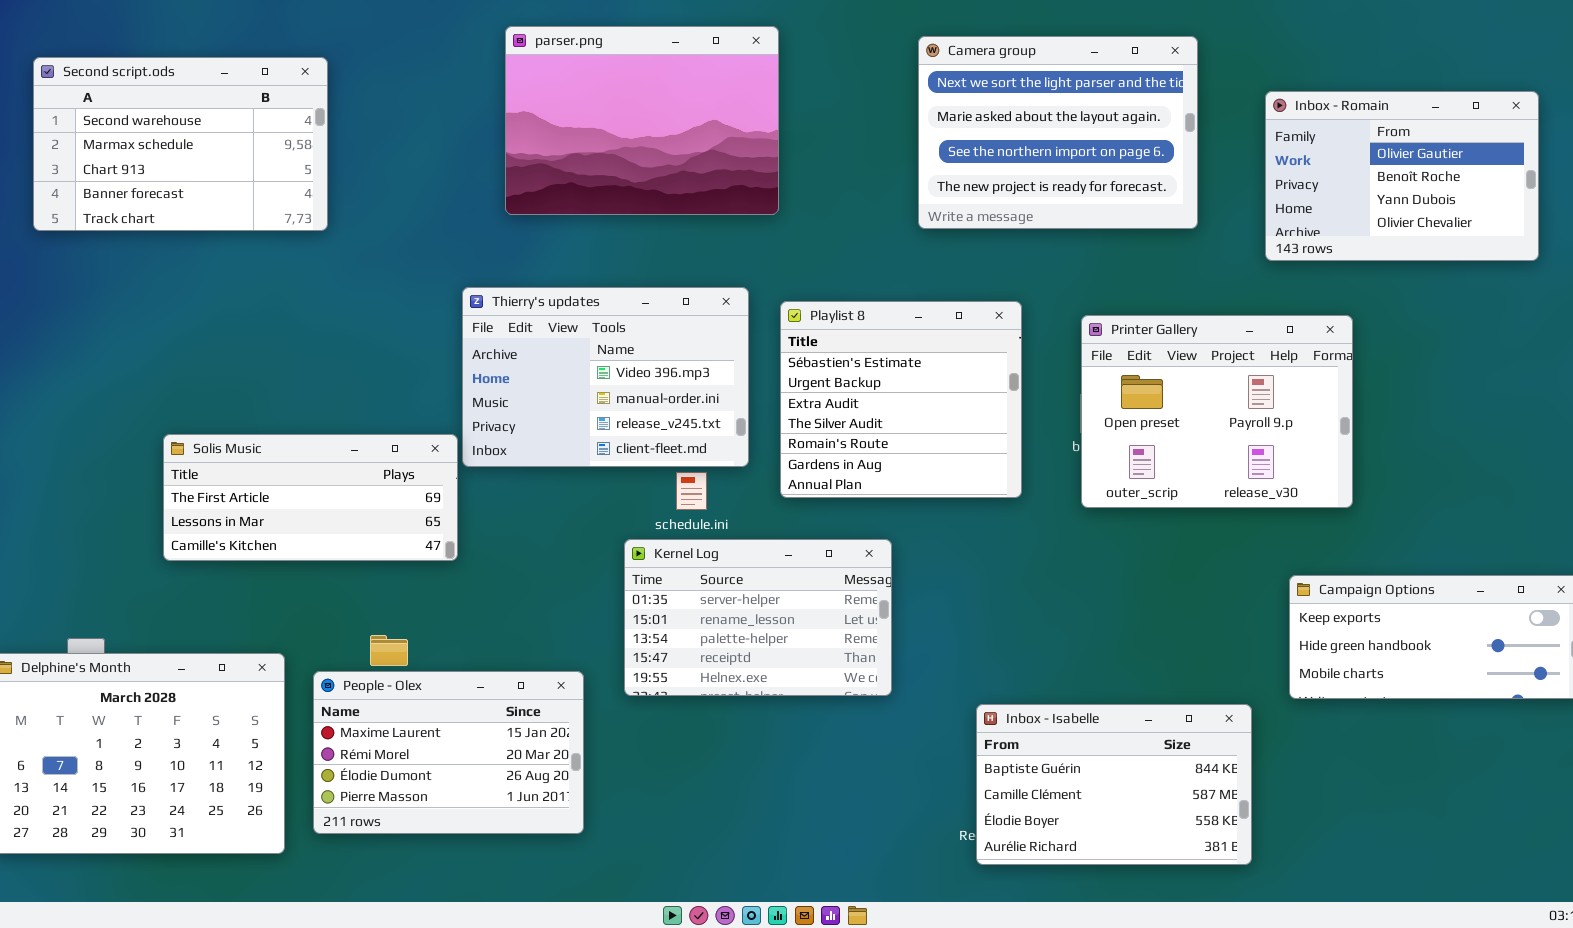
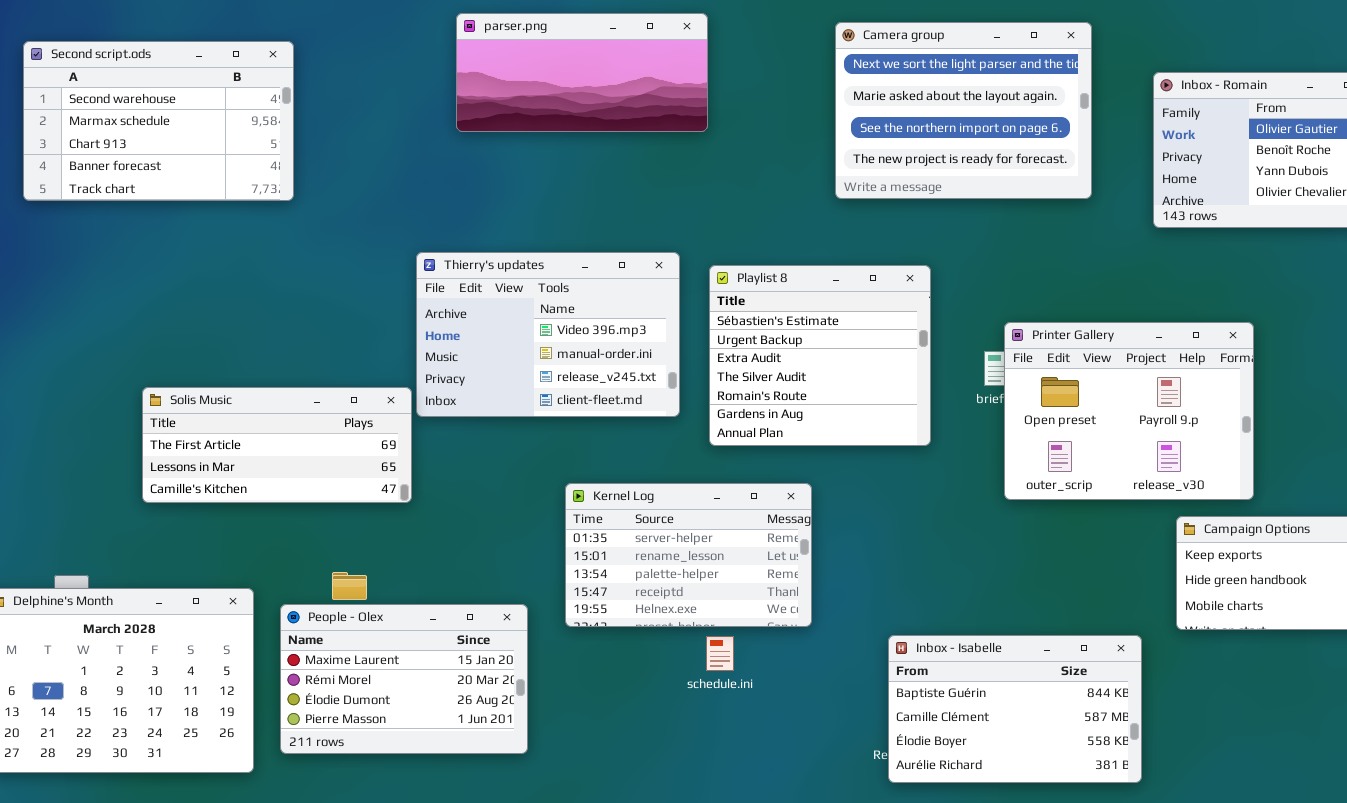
parser.png: [505,26,779,215] -> [456,13,708,132], resized
Printer Gallery: [1081,315,1353,508] -> [1004,322,1254,500], moved
schedule.ini: [676,472,707,510] -> [706,636,734,671], moved

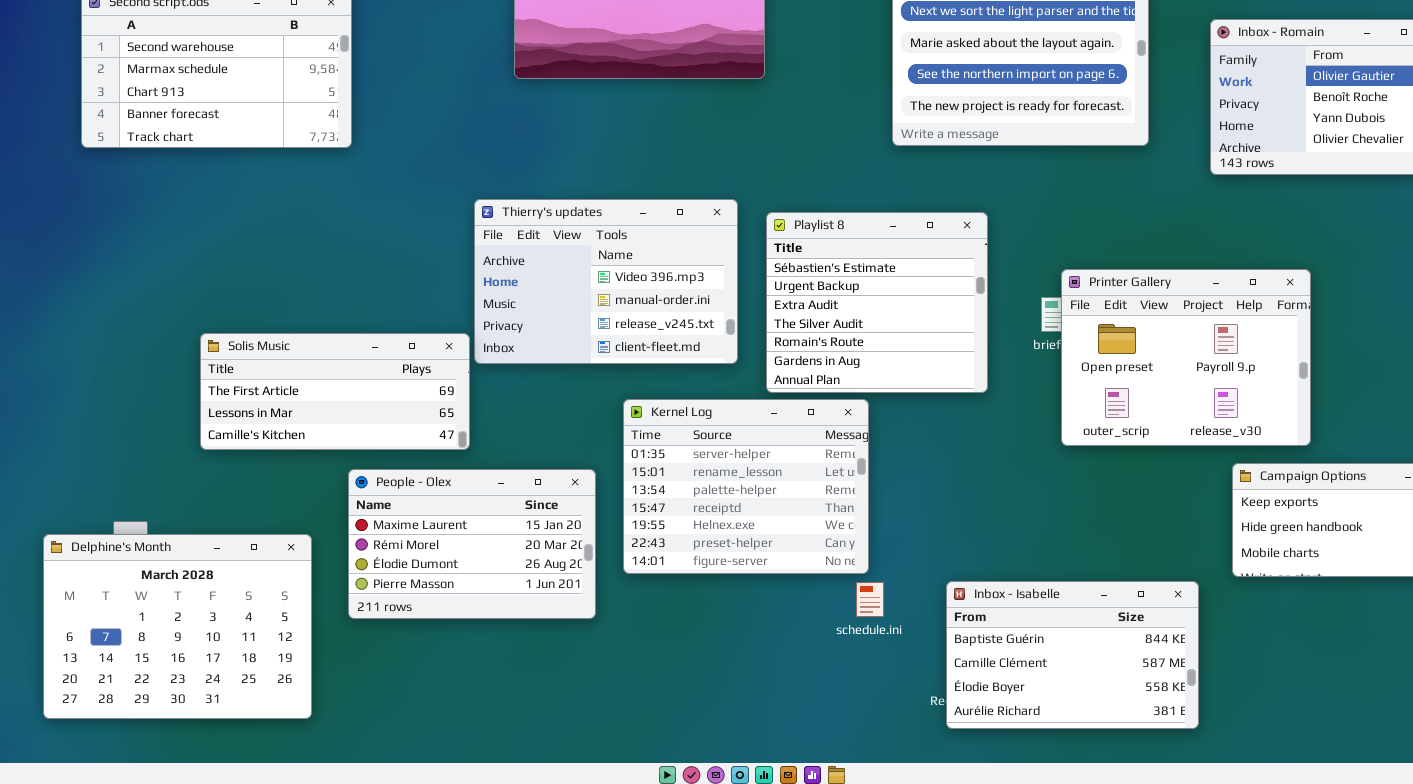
Kernel Log: [565,483,812,627] -> [623,399,869,574], resized
People - Olex: [280,604,528,754] -> [348,469,596,619], moved
schedule.ini: [706,636,734,671] -> [856,582,884,617], moved

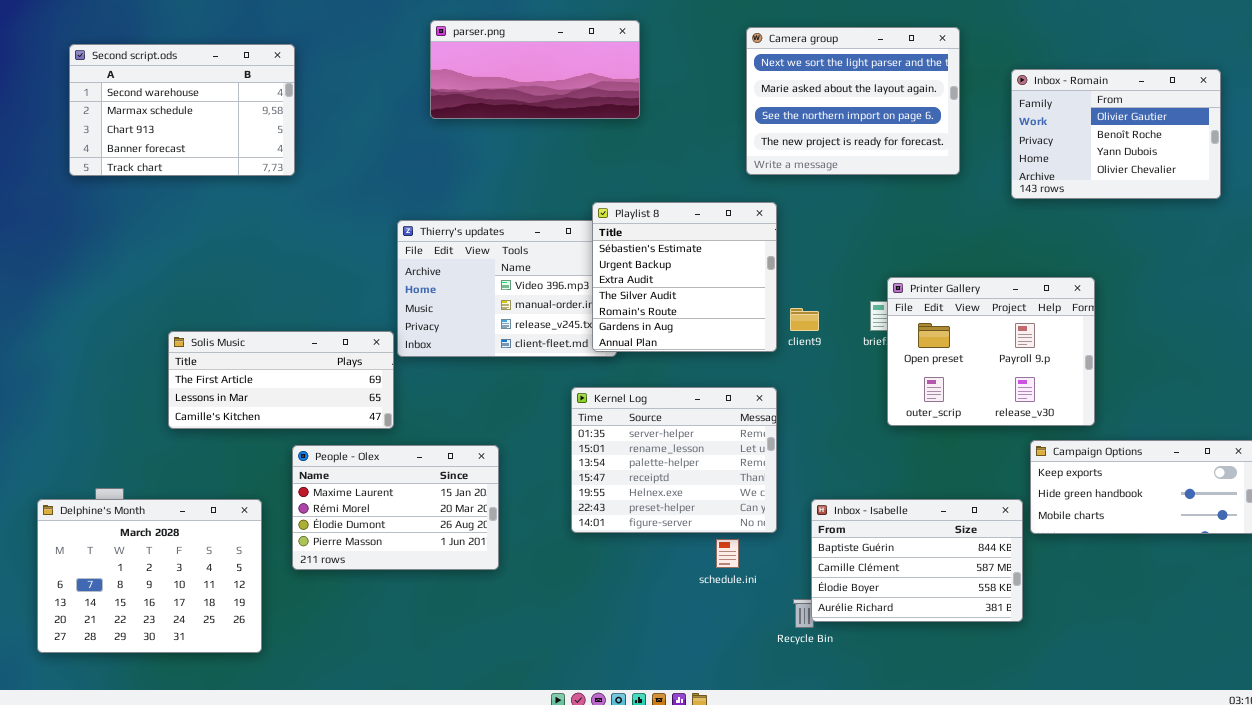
Playlist 8: [766,212,988,393] -> [592,202,777,352], moved
Kernel Log: [623,399,869,574] -> [571,387,777,533], moved
Inbox - Isabelle: [946,581,1199,729] -> [811,499,1023,622], moved

